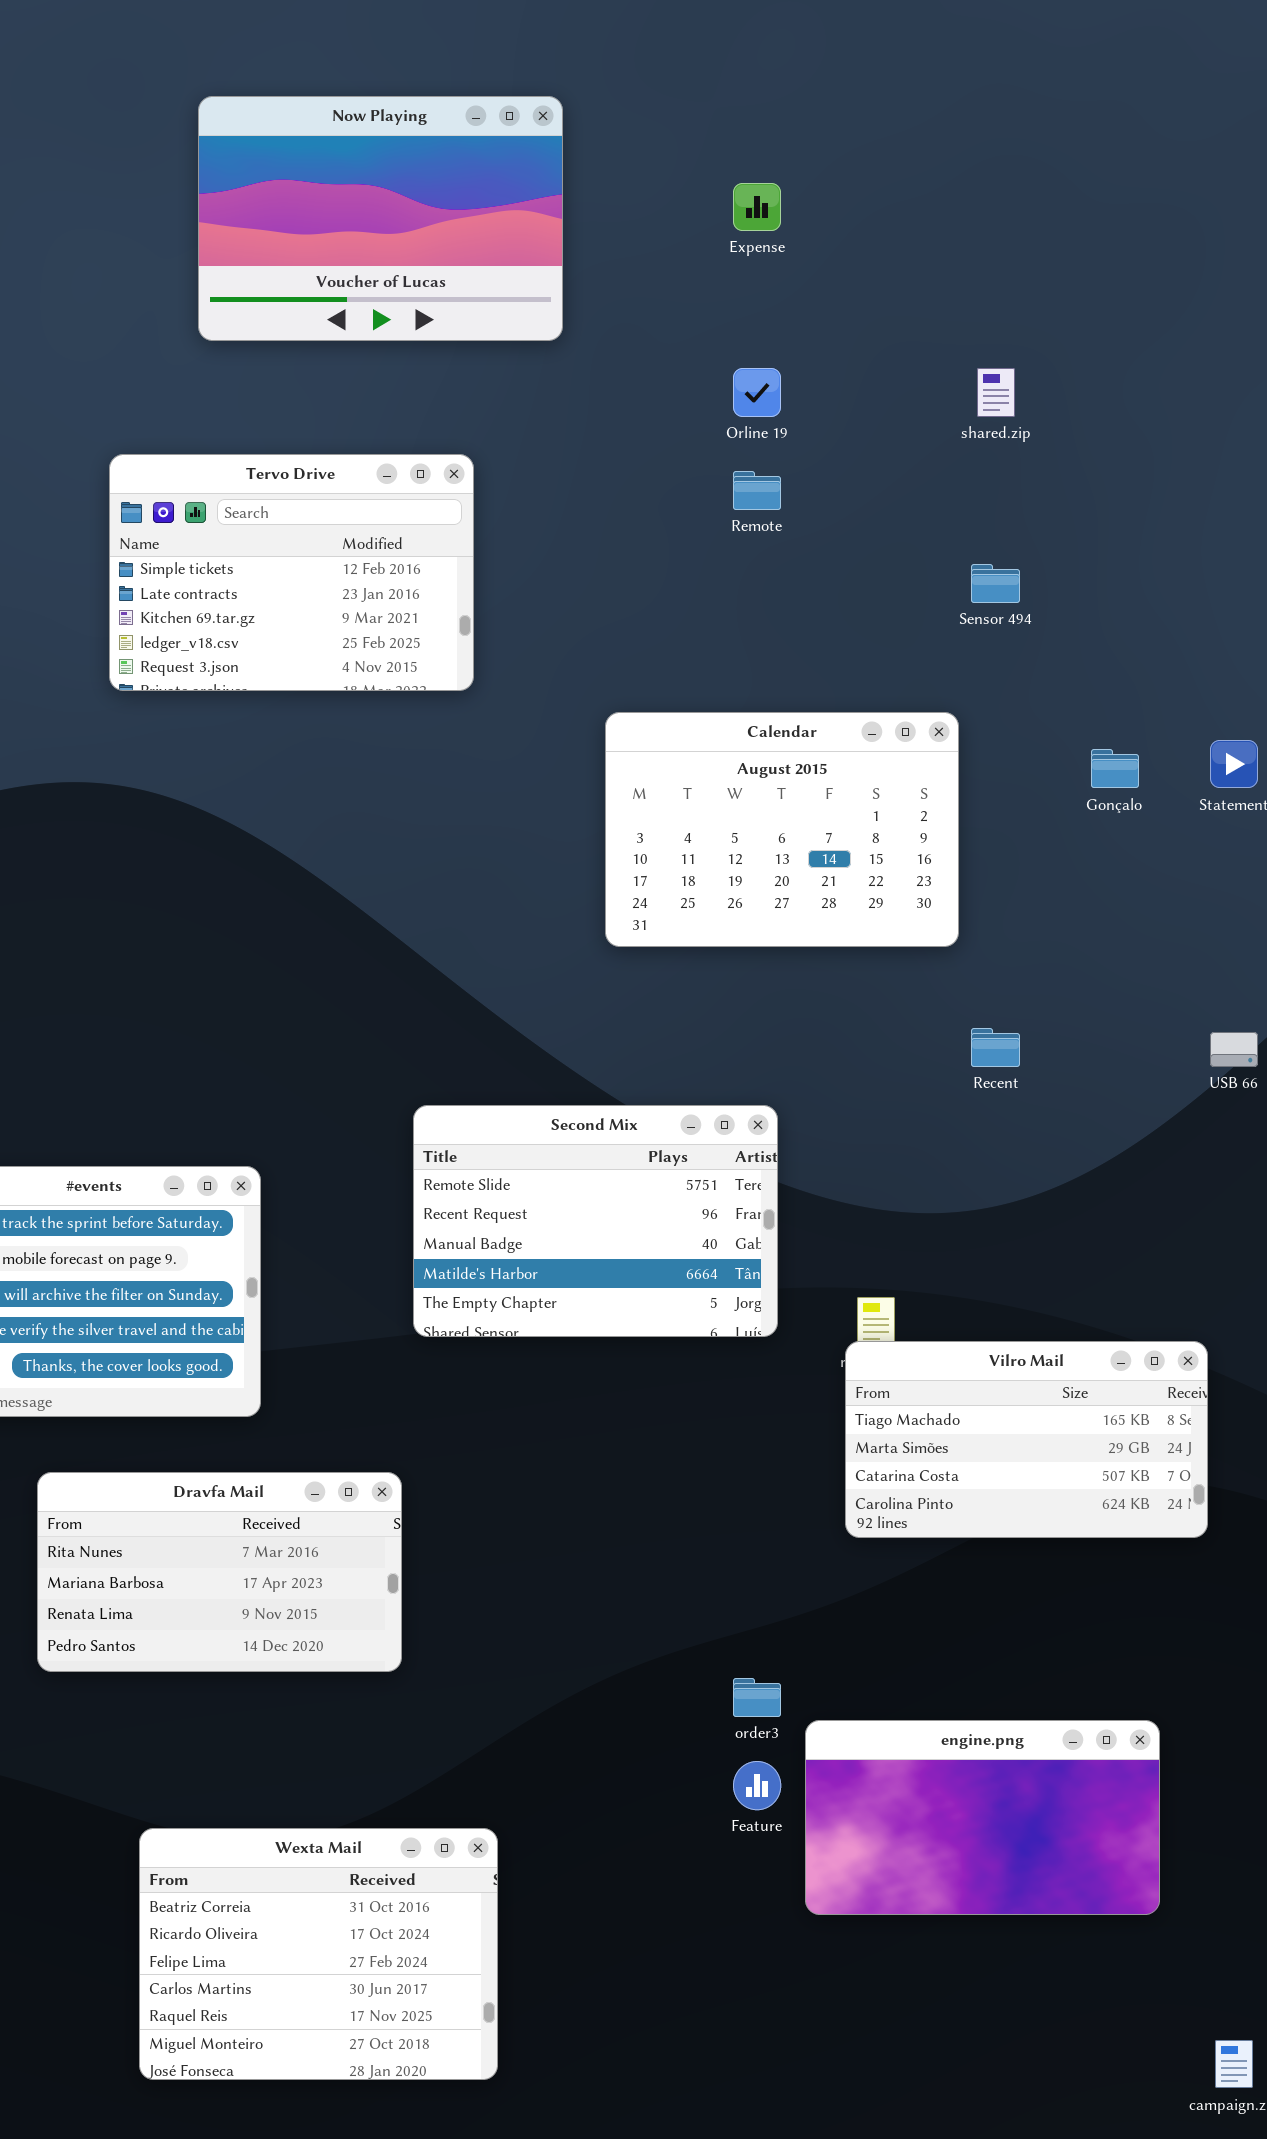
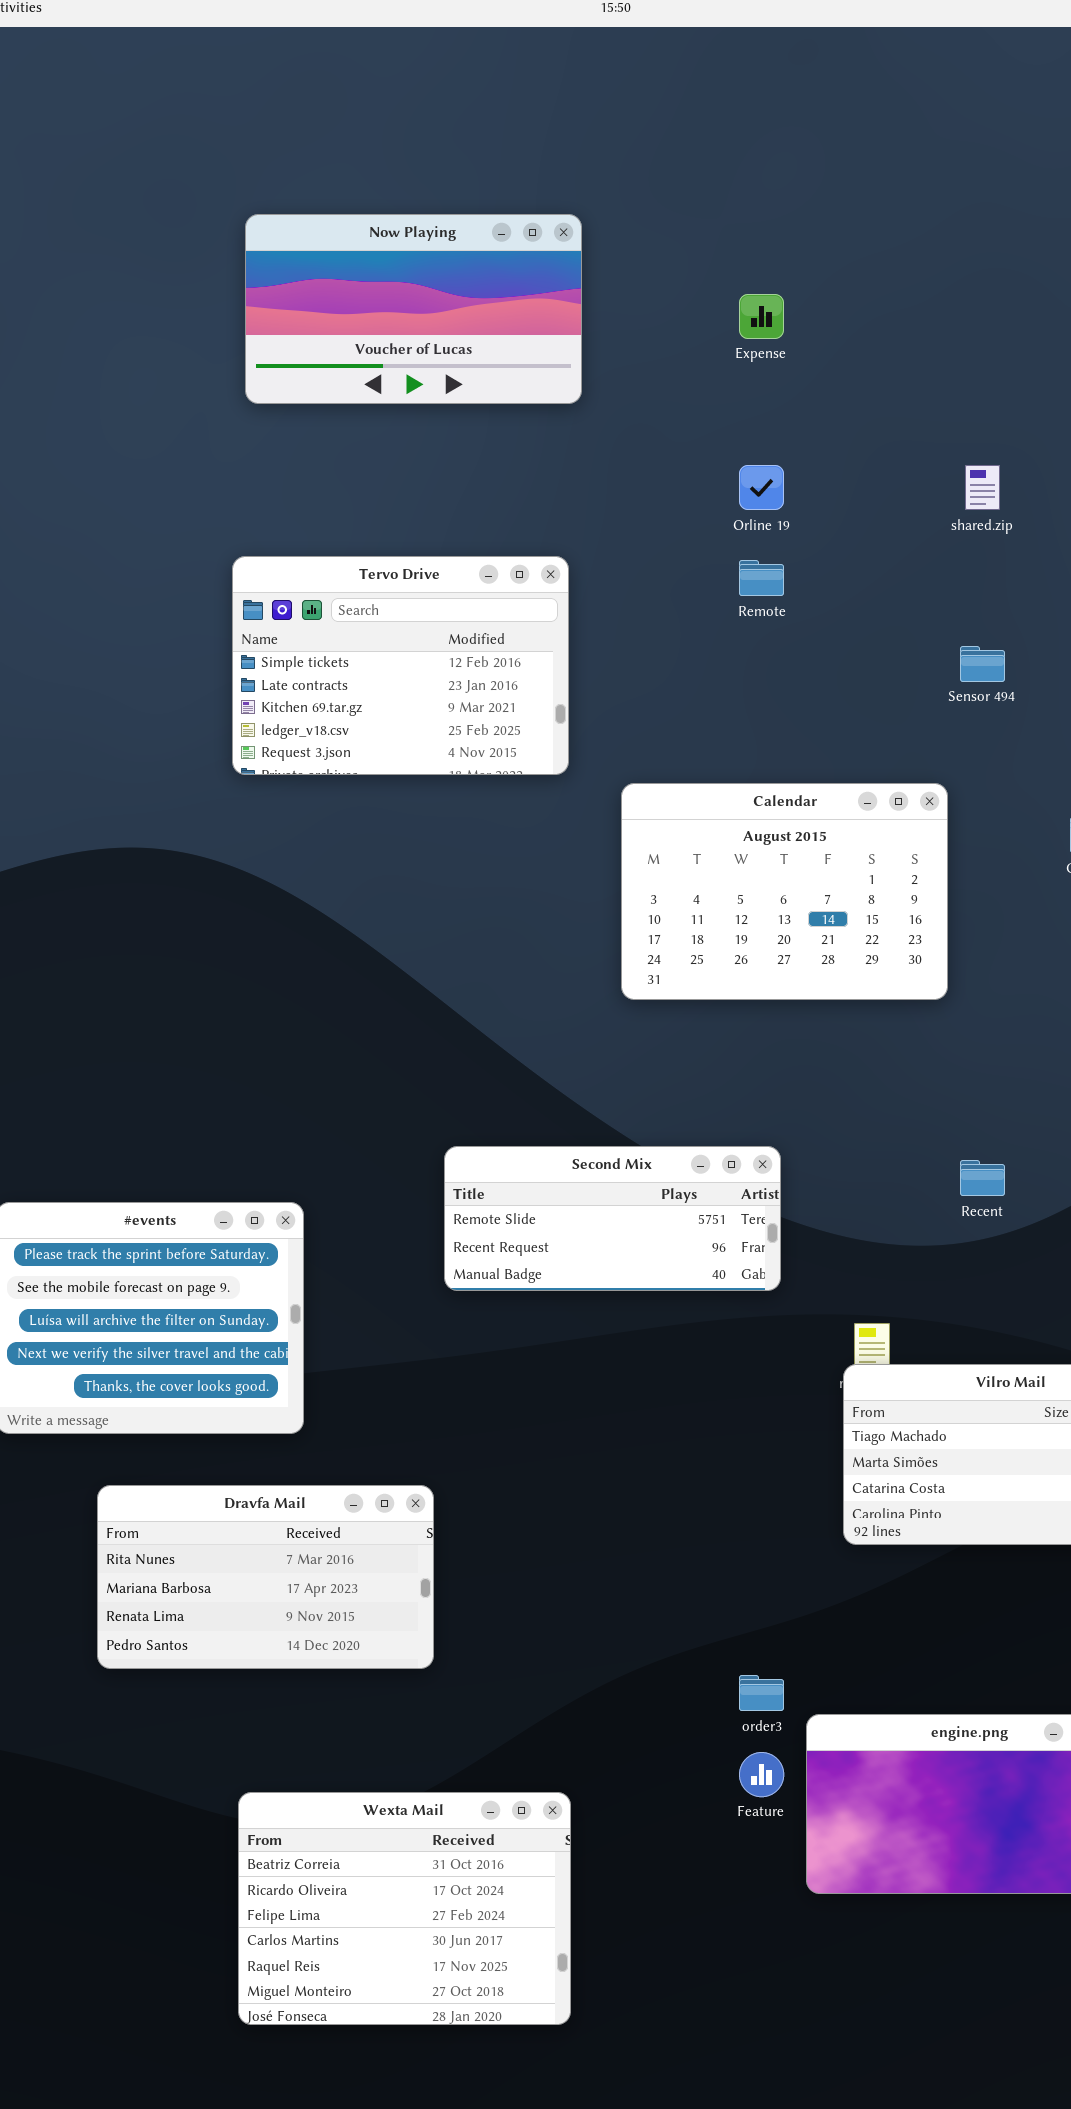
Now Playing: [198,96,563,341] -> [245,214,582,404], resized
Tervo Drive: [109,454,474,691] -> [232,556,569,775], moved
Recent: [971,1028,1020,1067] -> [960,1160,1005,1196], moved
Second Mix: [413,1105,778,1337] -> [444,1146,781,1291], resized
Wexta Mail: [139,1828,498,2080] -> [238,1792,571,2025], moved

